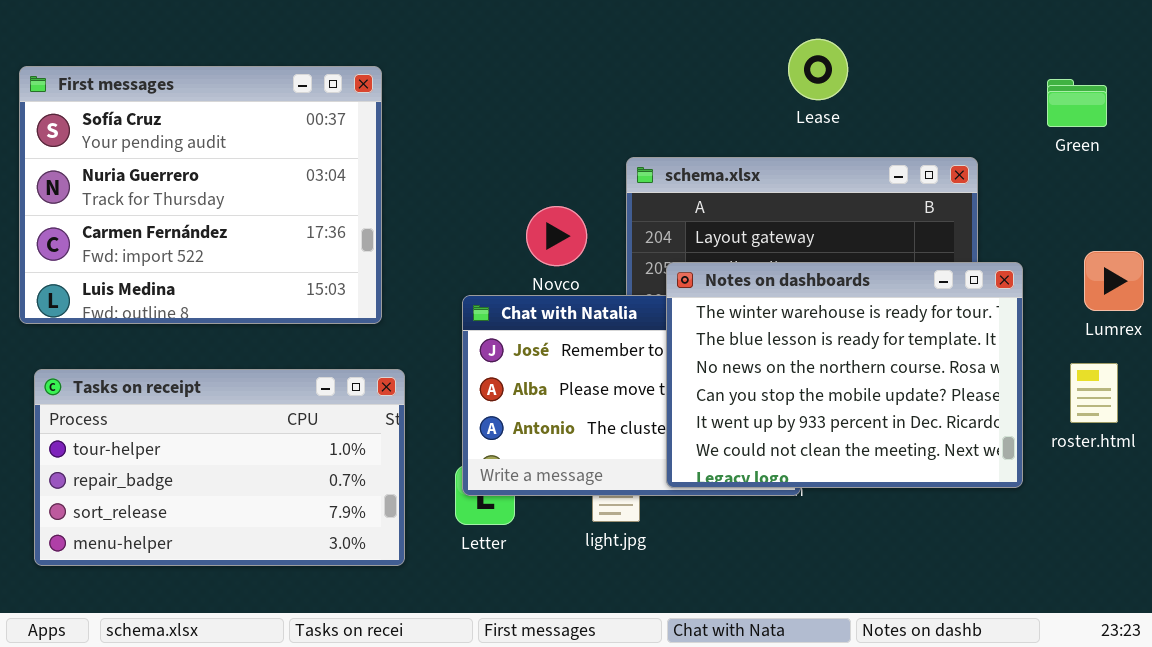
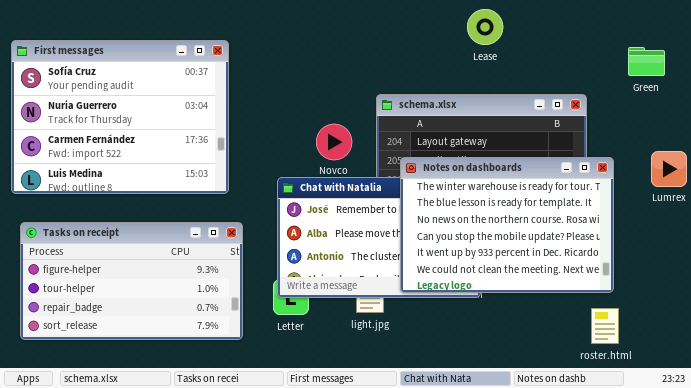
Lease: [788,39,848,100] -> [467,9,503,45], moved
roster.html: [1070,363,1118,423] -> [591,308,619,344], moved
Tasks on receipt: [34,369,405,566] -> [20,222,243,340], scrolled up 1 row

